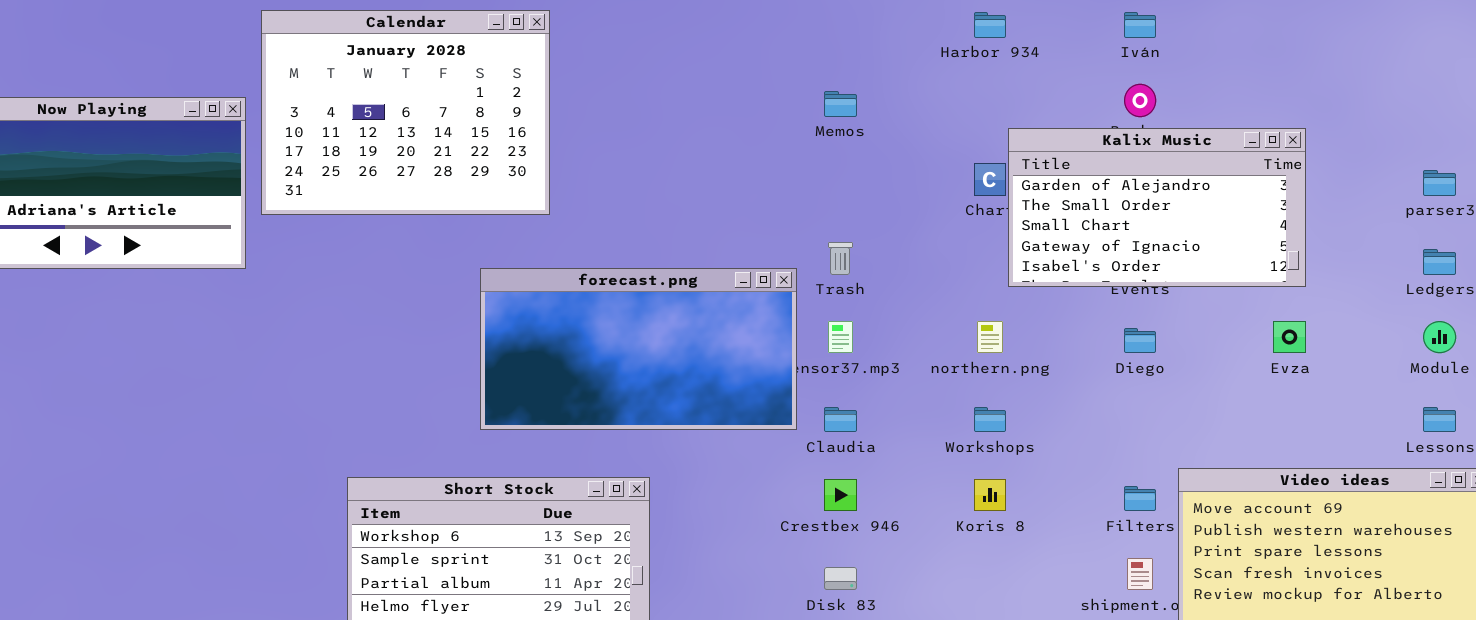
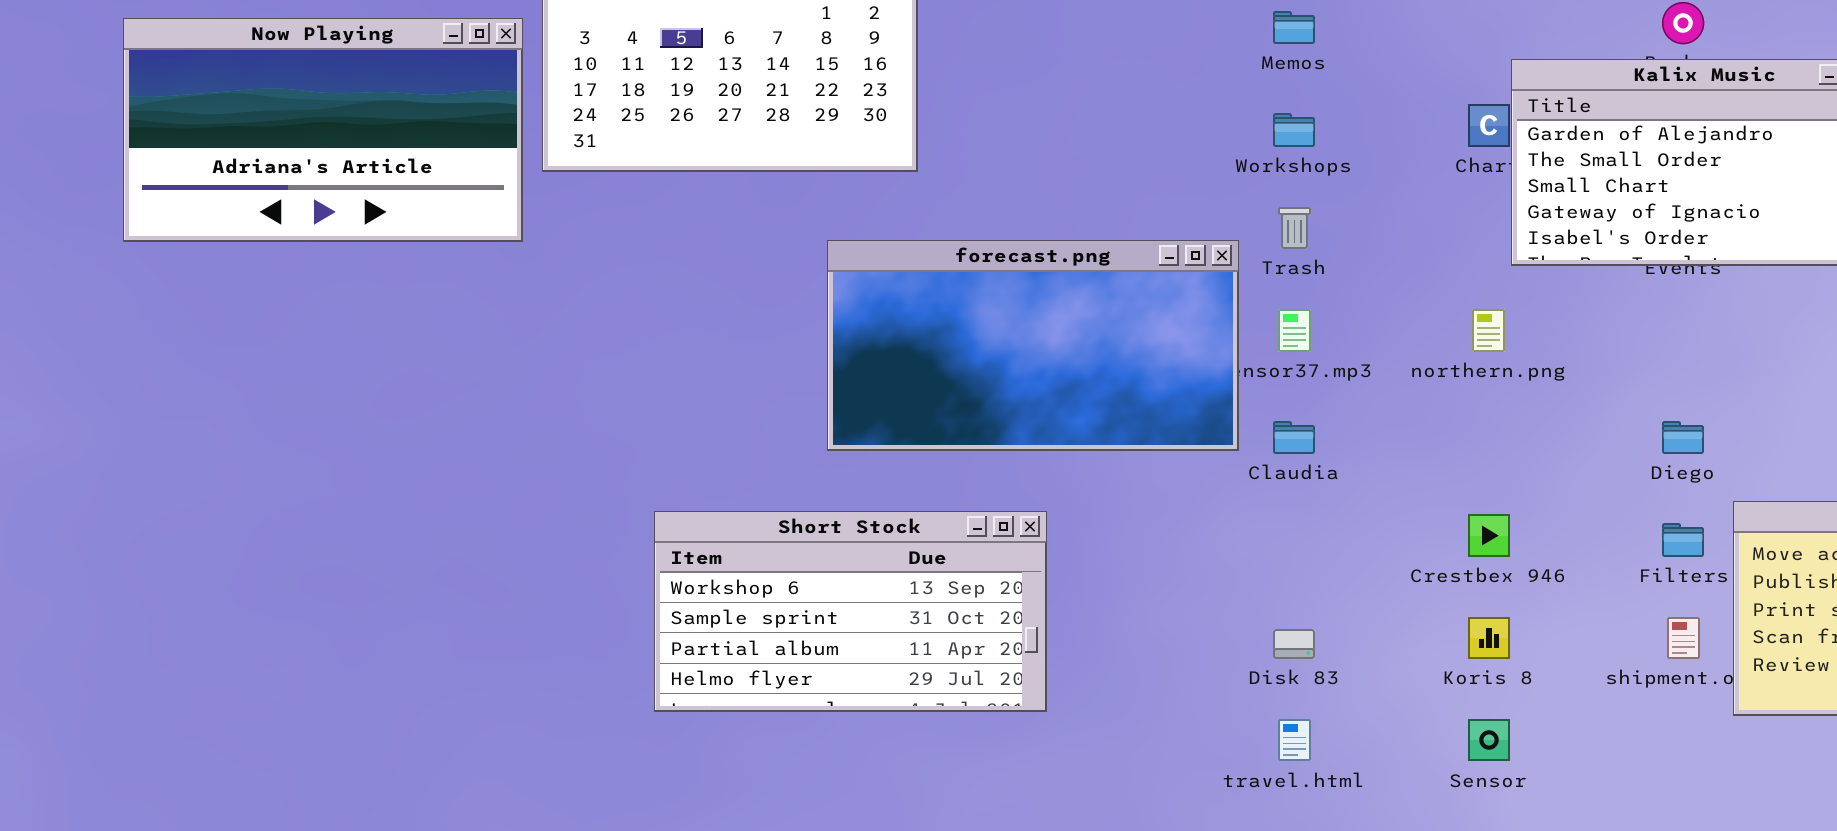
Diego: [1124,328,1156,353] -> [1662,421,1704,454], moved
Workshops: [974,407,1006,432] -> [1273,113,1315,147], moved
Crestbex 946: [824,479,857,511] -> [1468,514,1510,557], moved
Koris 8: [974,479,1006,511] -> [1468,617,1510,659], moved

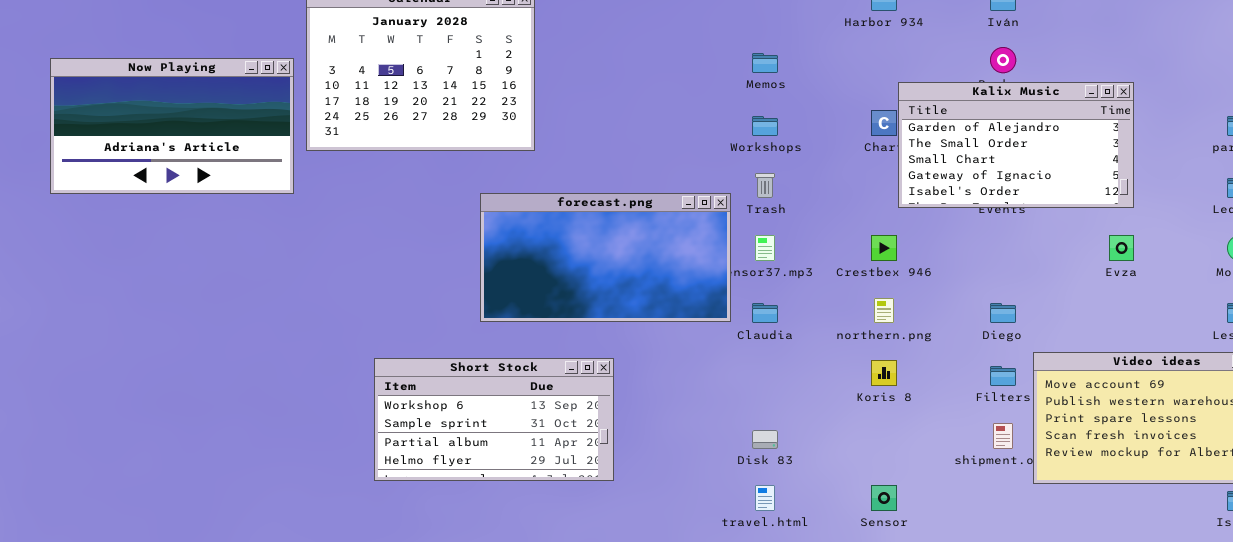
northern.png: [1472,309,1505,352] -> [874,298,894,323], moved
Crestbex 946: [1468,514,1510,557] -> [871,235,897,261], moved
Koris 8: [1468,617,1510,659] -> [871,360,897,386], moved

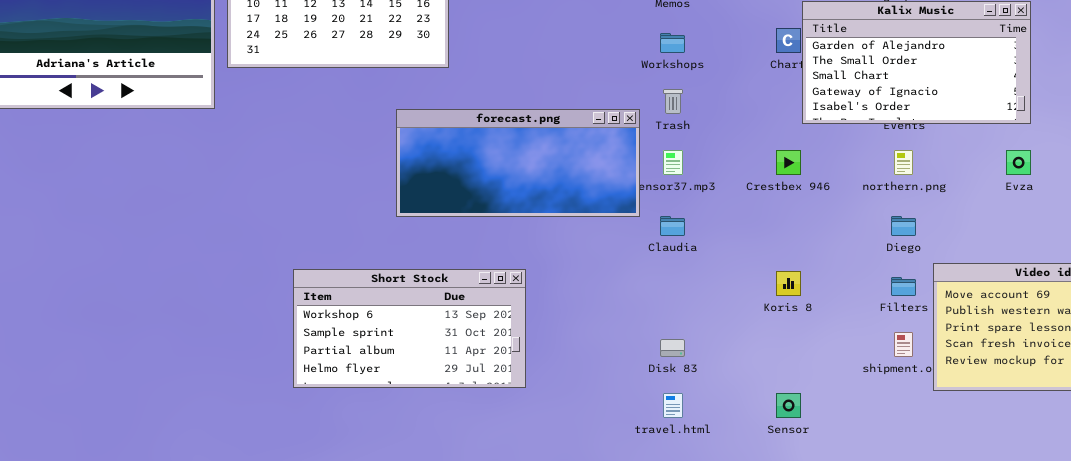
forecast.png: [480,193,731,322] -> [396,109,640,217], resized
northern.png: [874,298,894,323] -> [894,150,913,175], moved

